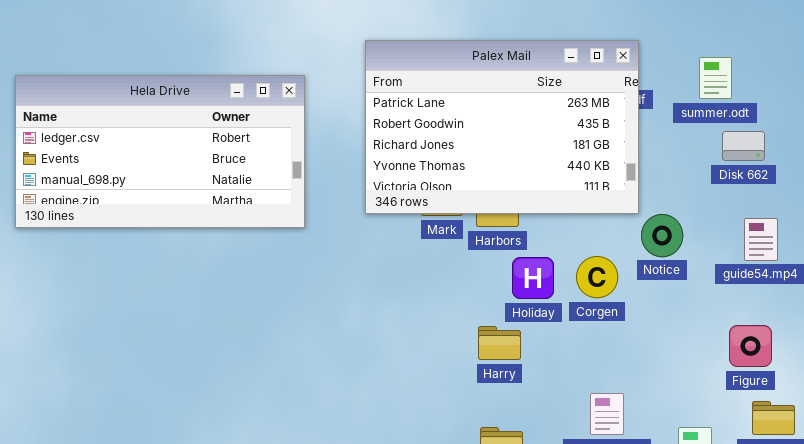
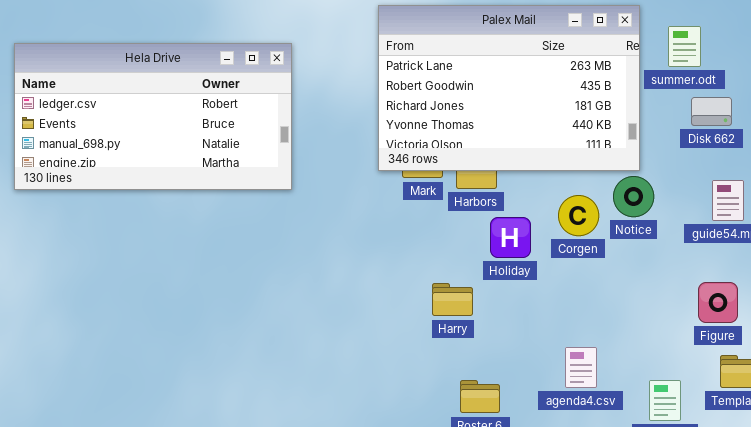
Palex Mail: [365,40,639,214] -> [378,5,640,171], moved
Corgen: [576,256,618,298] -> [558,195,599,236], moved
Harry: [478,326,521,360] -> [432,283,473,316], moved

